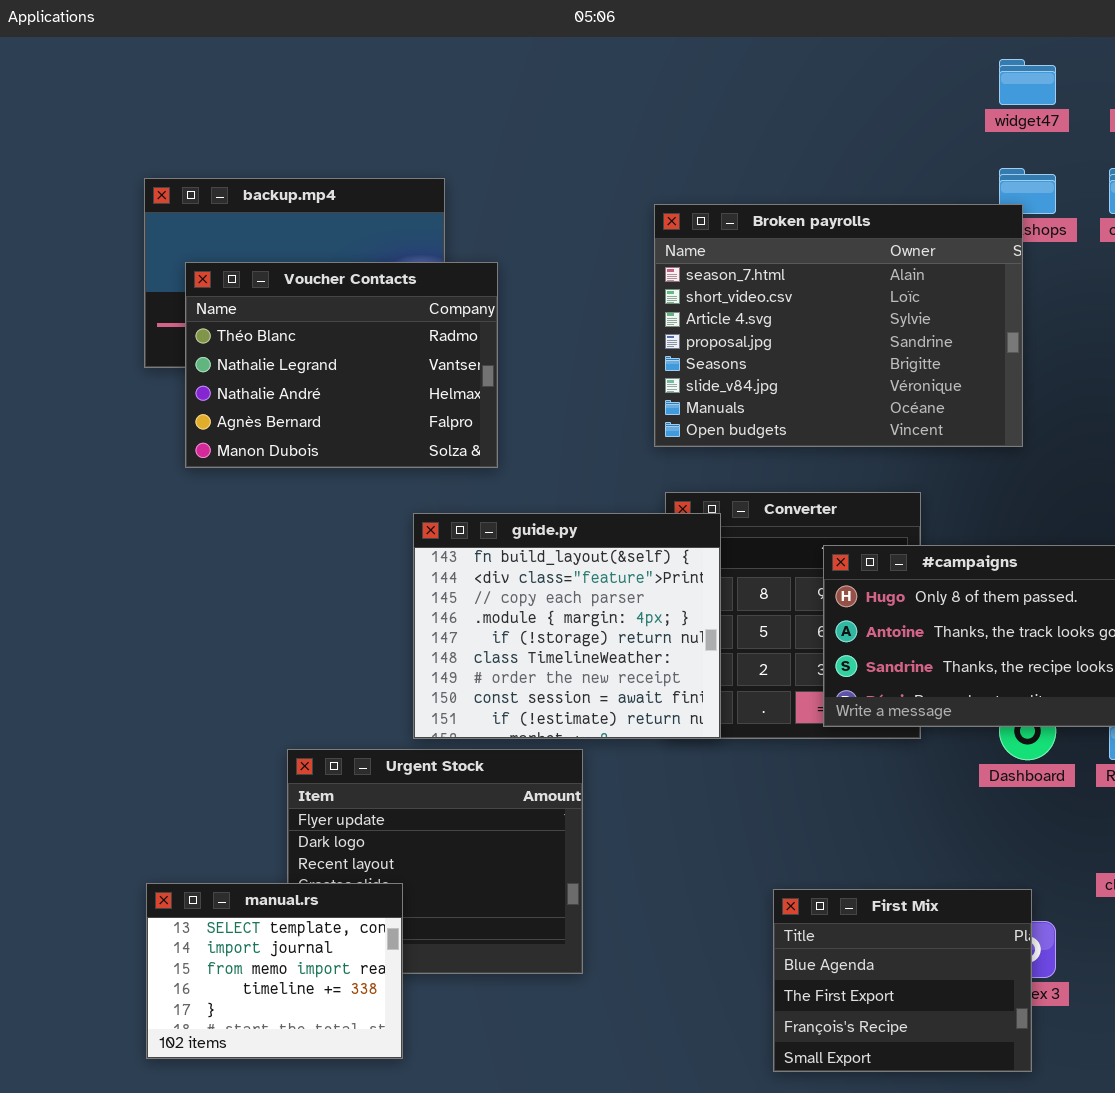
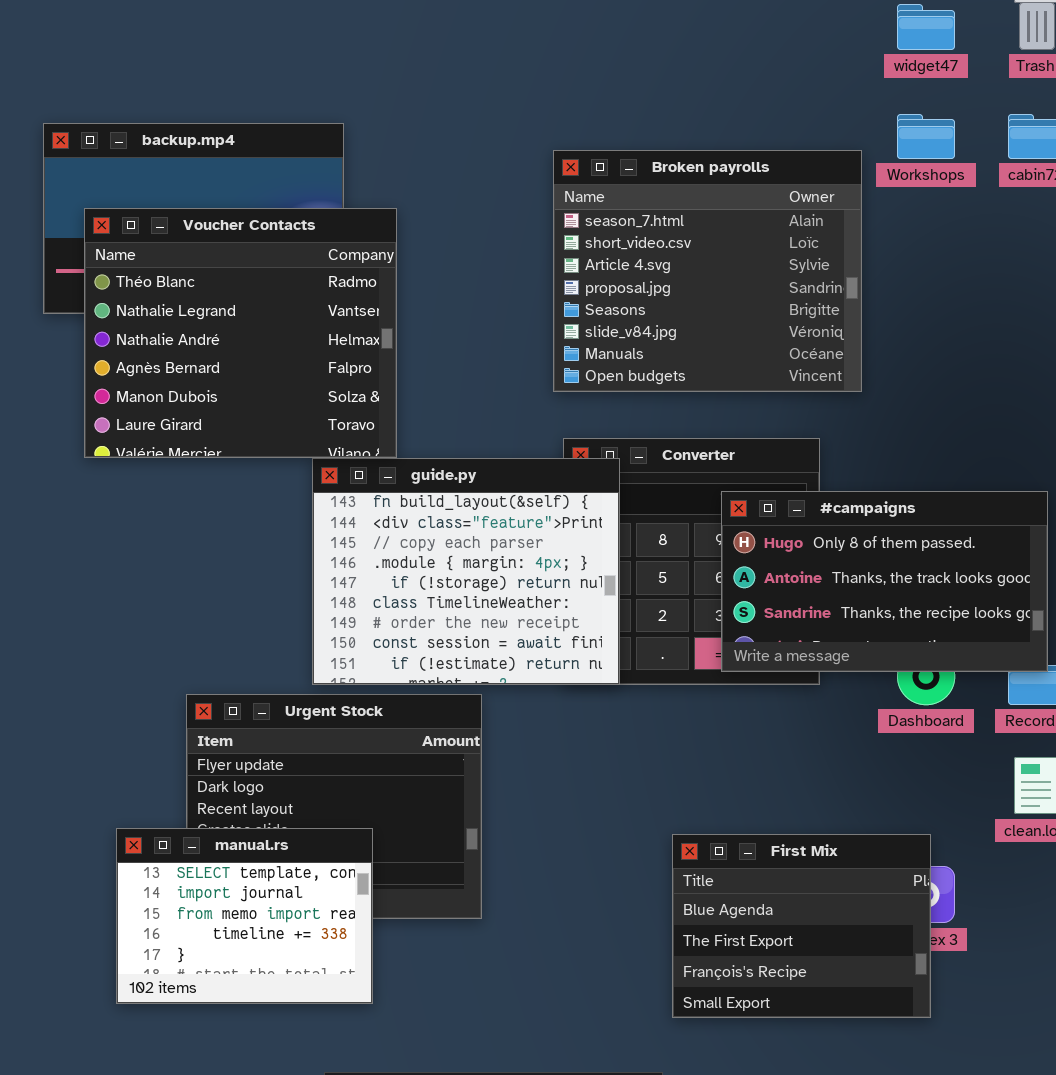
Broken payrolls: [654,204,1023,447] -> [553,150,862,392], resized
Voucher Contacts: [185,262,498,468] -> [84,208,397,458], resized
manual.rs: [146,883,403,1059] -> [116,828,373,1004], moved

